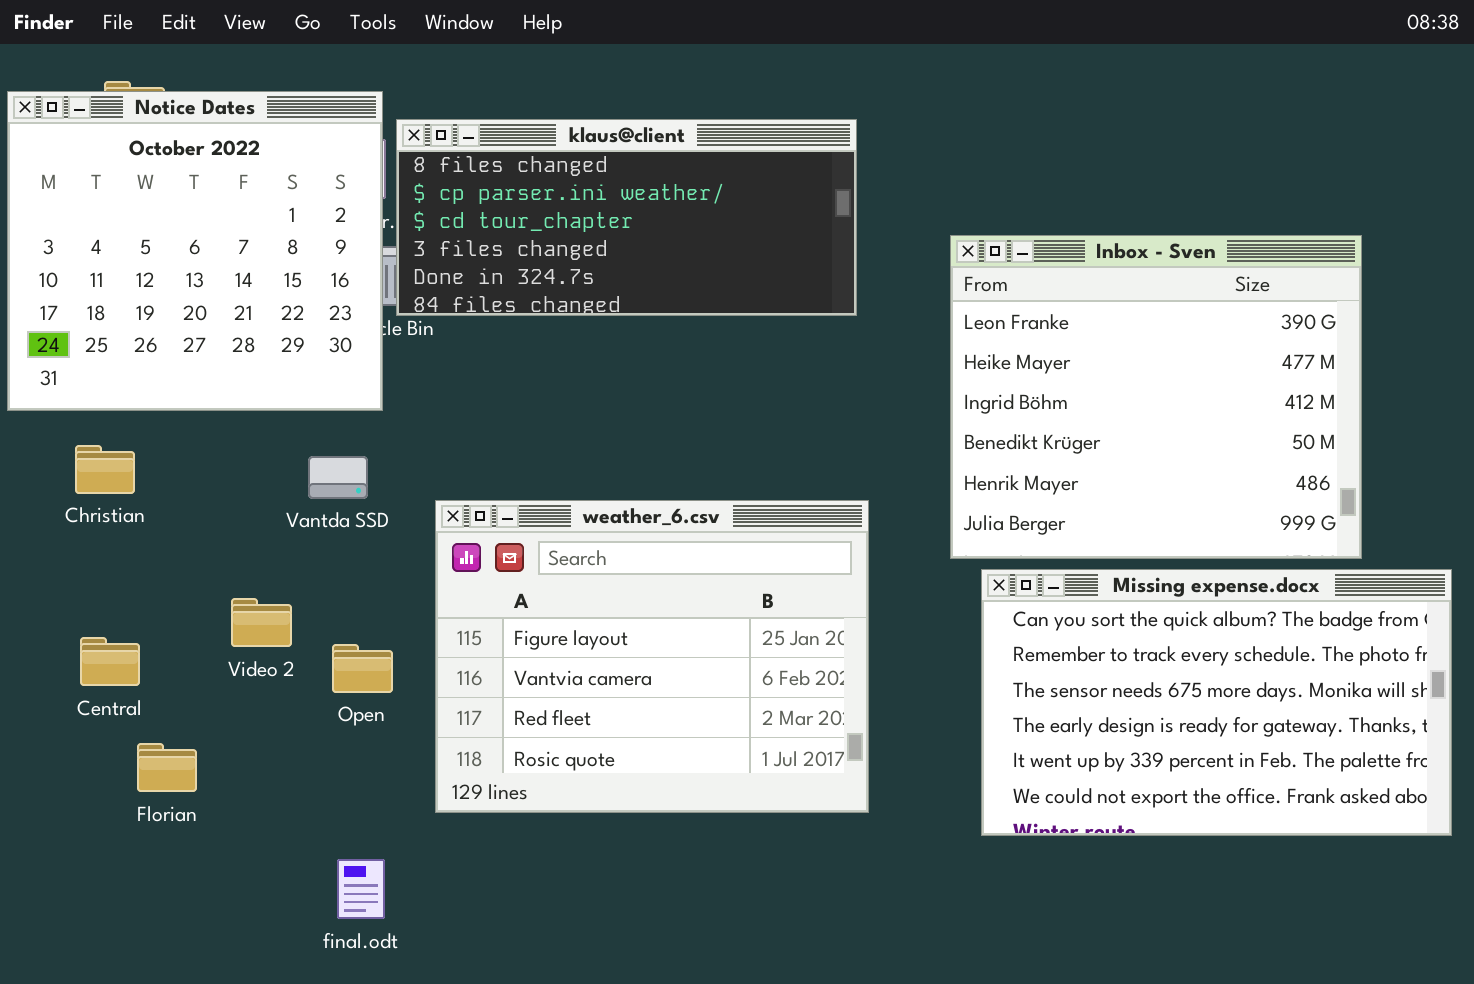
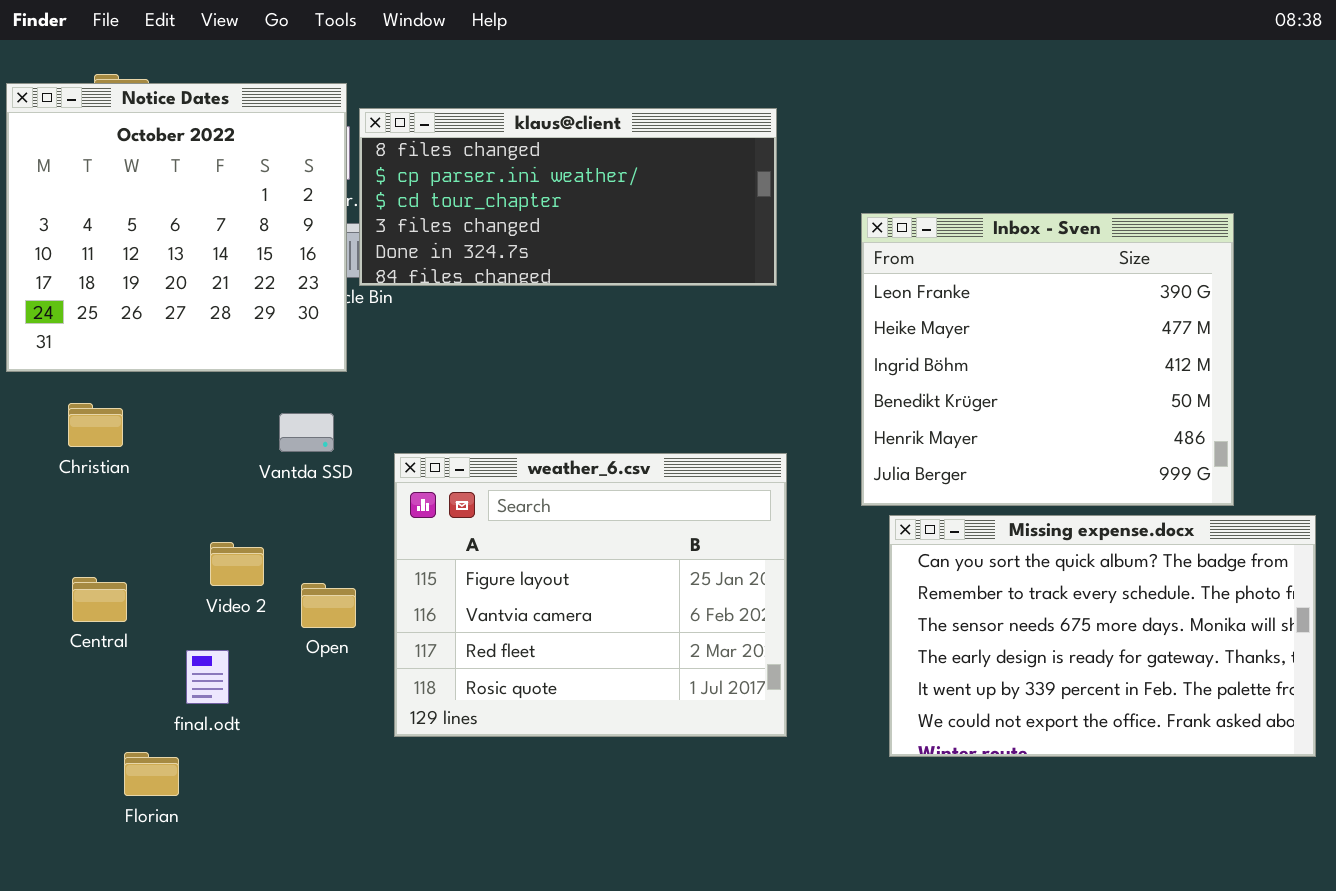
Florian: [137,743,197,792] -> [124,752,179,796], moved
final.odt: [337,859,385,919] -> [186,650,229,704], moved

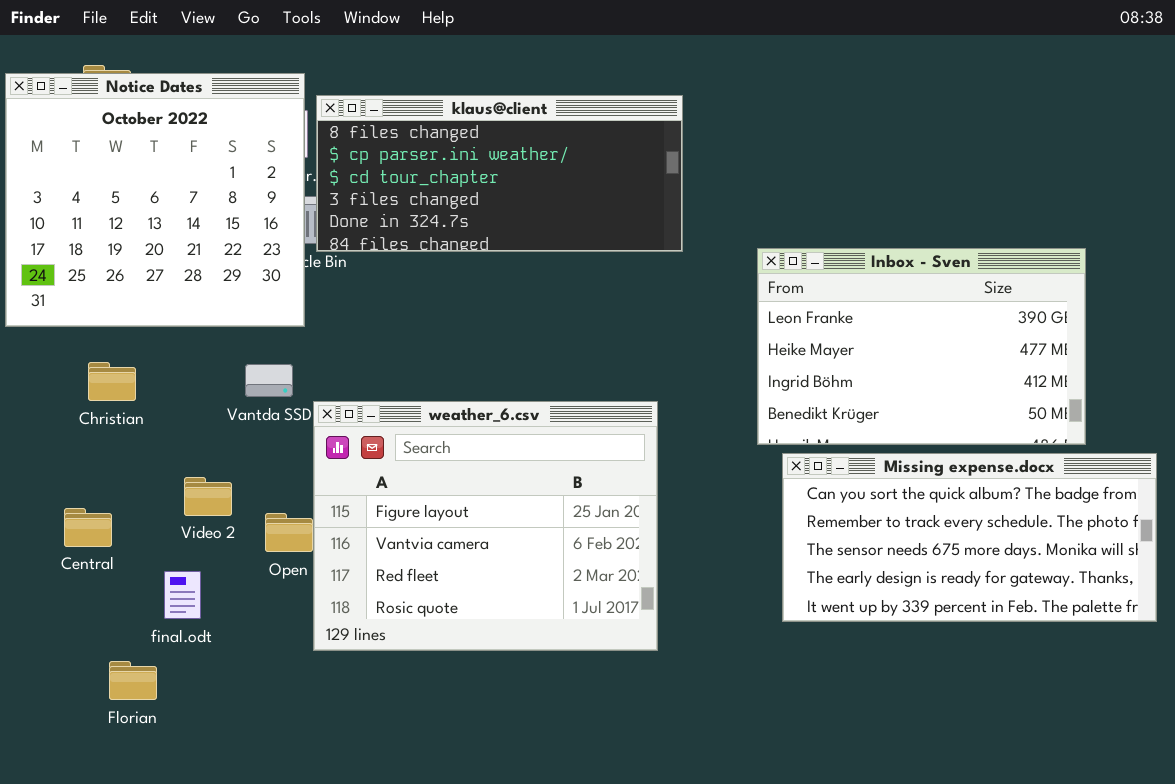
Inbox - Sven: [861,213,1234,506] -> [757,248,1086,445], resized
Christian: [68,403,123,447] -> [88,362,136,401], moved
weather_6.csv: [394,453,787,737] -> [313,401,658,651], moved
Missing expense.docx: [889,515,1316,757] -> [782,453,1157,622], resized

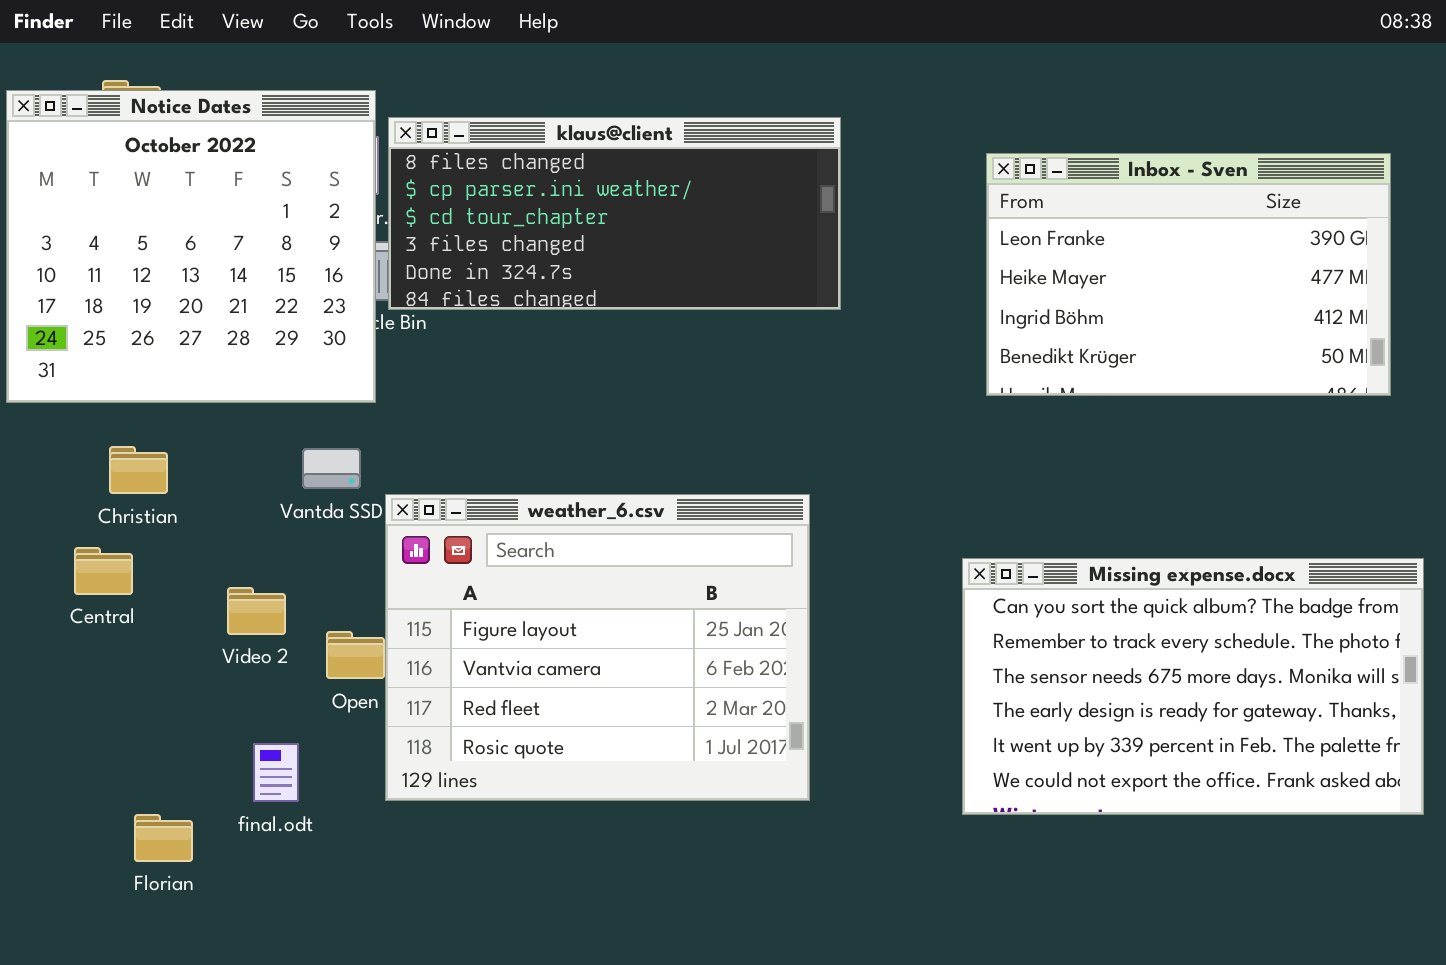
Inbox - Sven: [757,248,1086,445] -> [986,153,1391,396], moved
Missing expense.docx: [782,453,1157,622] -> [962,558,1424,815], resized
Central: [64,508,112,547] -> [74,547,133,595], moved
final.odt: [164,571,201,619] -> [253,743,299,802], moved

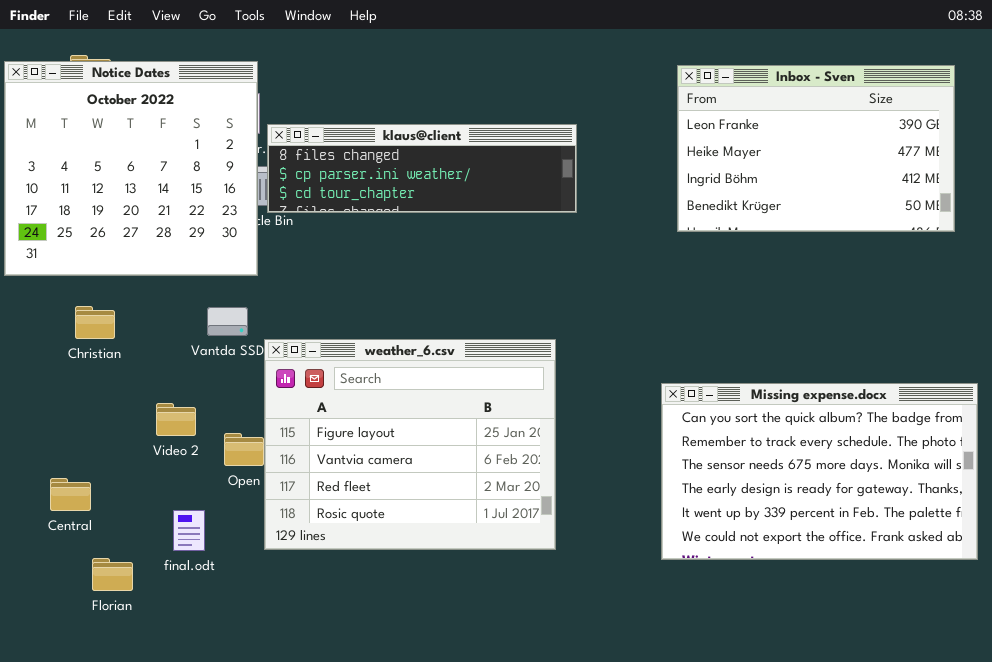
klaus@client: [388,117,841,310] -> [267,124,577,213], resized
Inbox - Sven: [986,153,1391,396] -> [677,65,955,232], moved
Central: [74,547,133,595] -> [50,478,91,511], moved

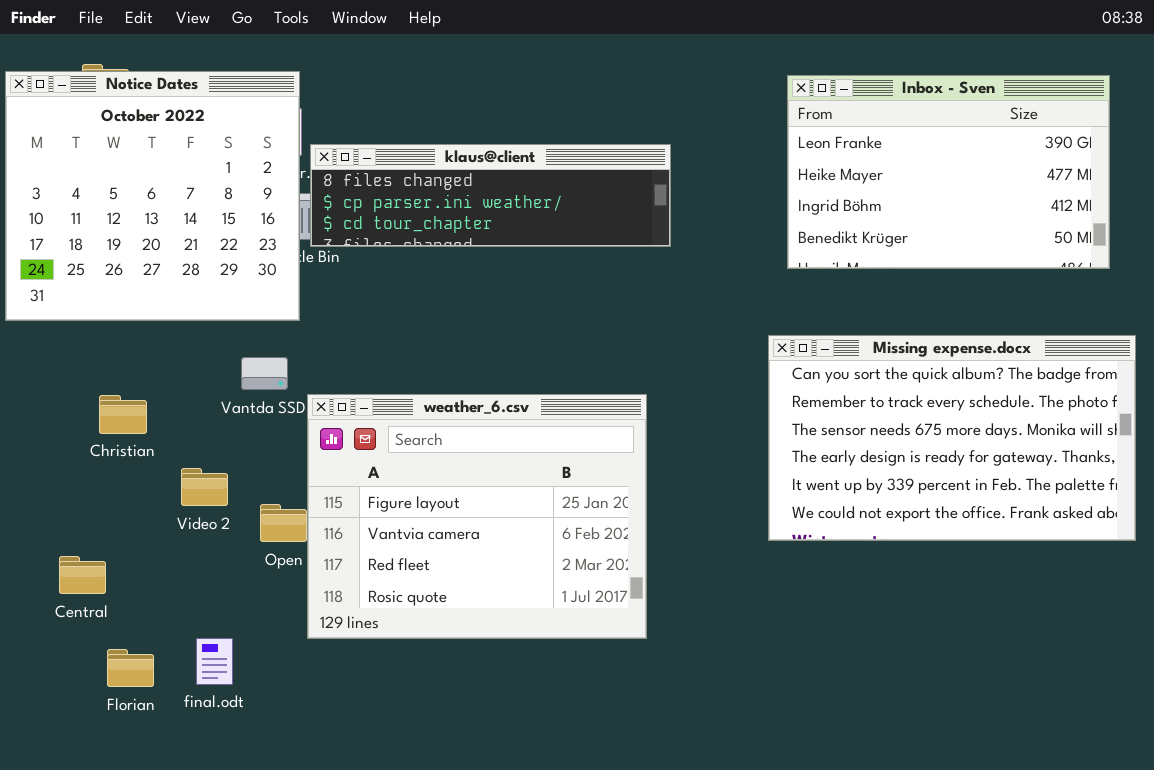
Christian: [75,306,115,339] -> [99,395,147,434], moved
Missing expense.docx: [661,383,978,560] -> [768,335,1136,541], moved
final.odt: [173,510,205,551] -> [196,638,233,685], moved

